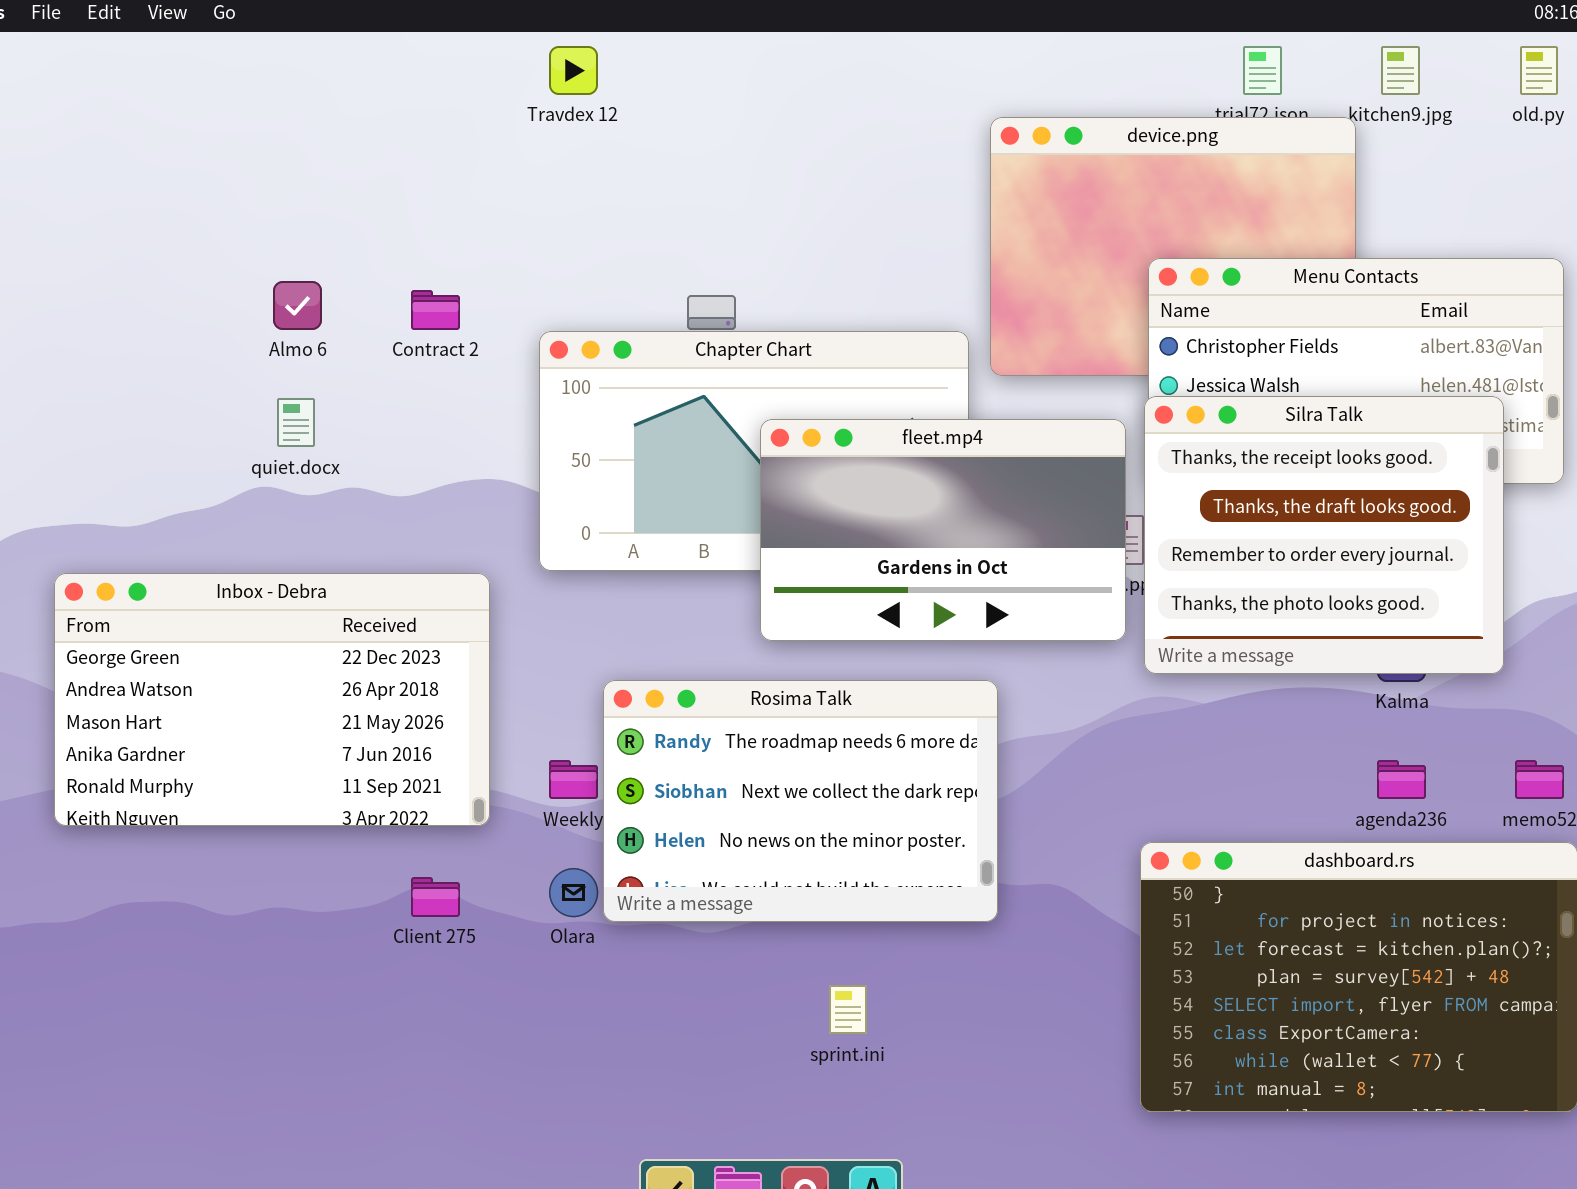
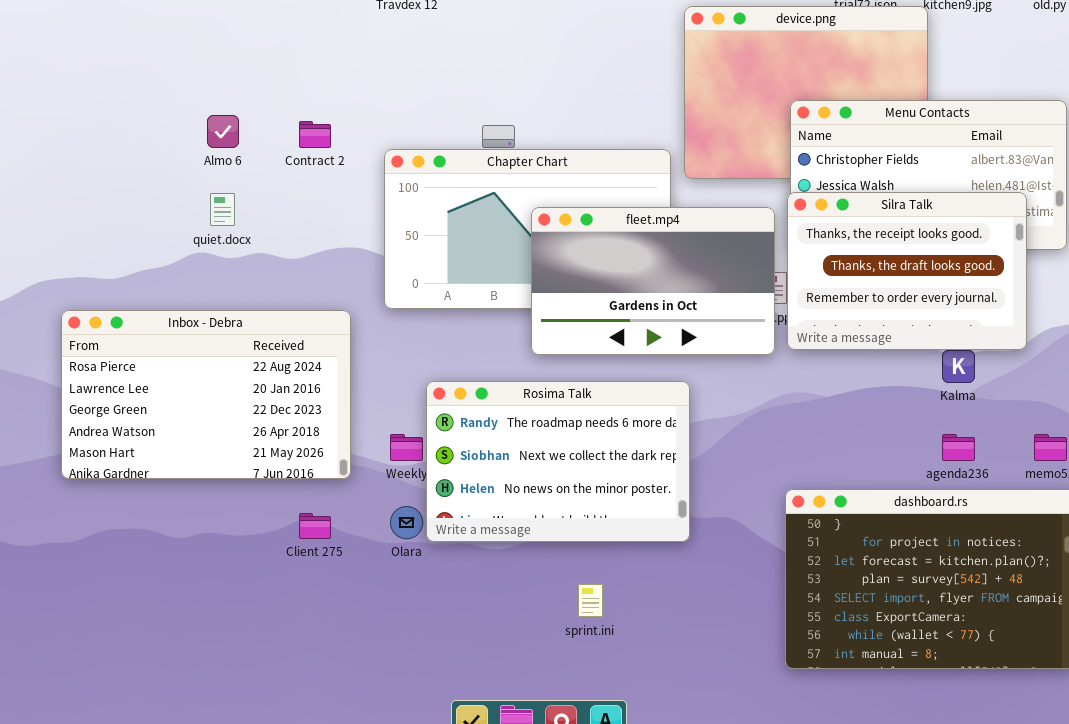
Silra Talk: [1144,396,1504,674] -> [787,192,1027,350], resized
Inbox - Debra: [54,573,490,826] -> [61,310,351,479], scrolled up 2 rows

